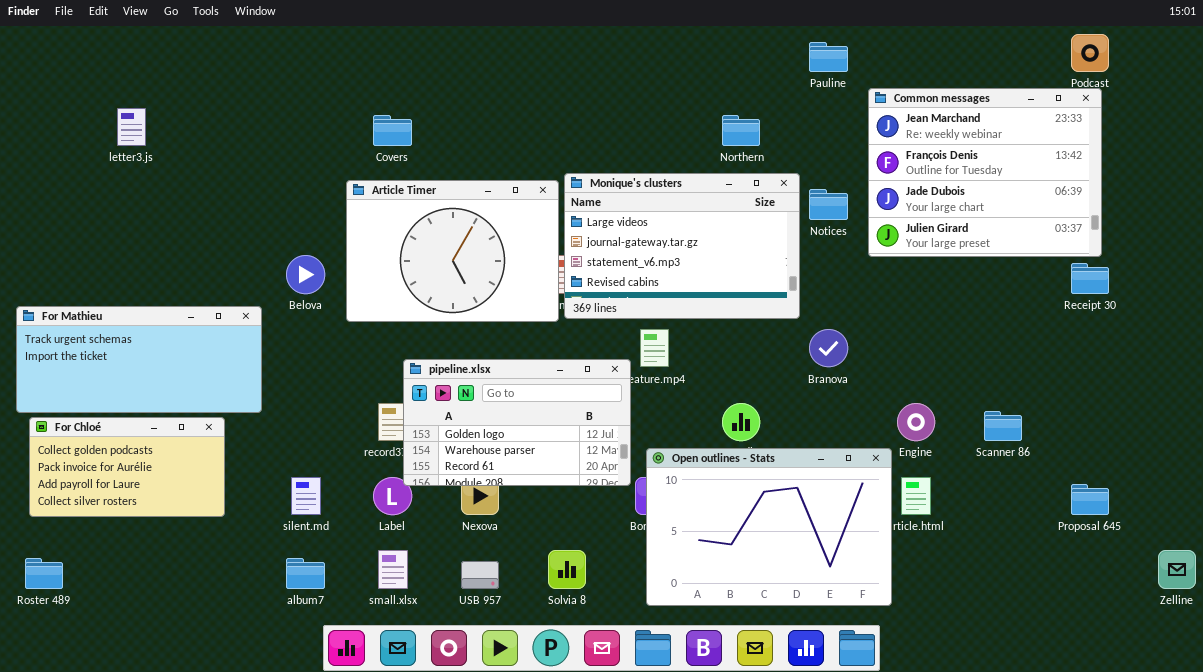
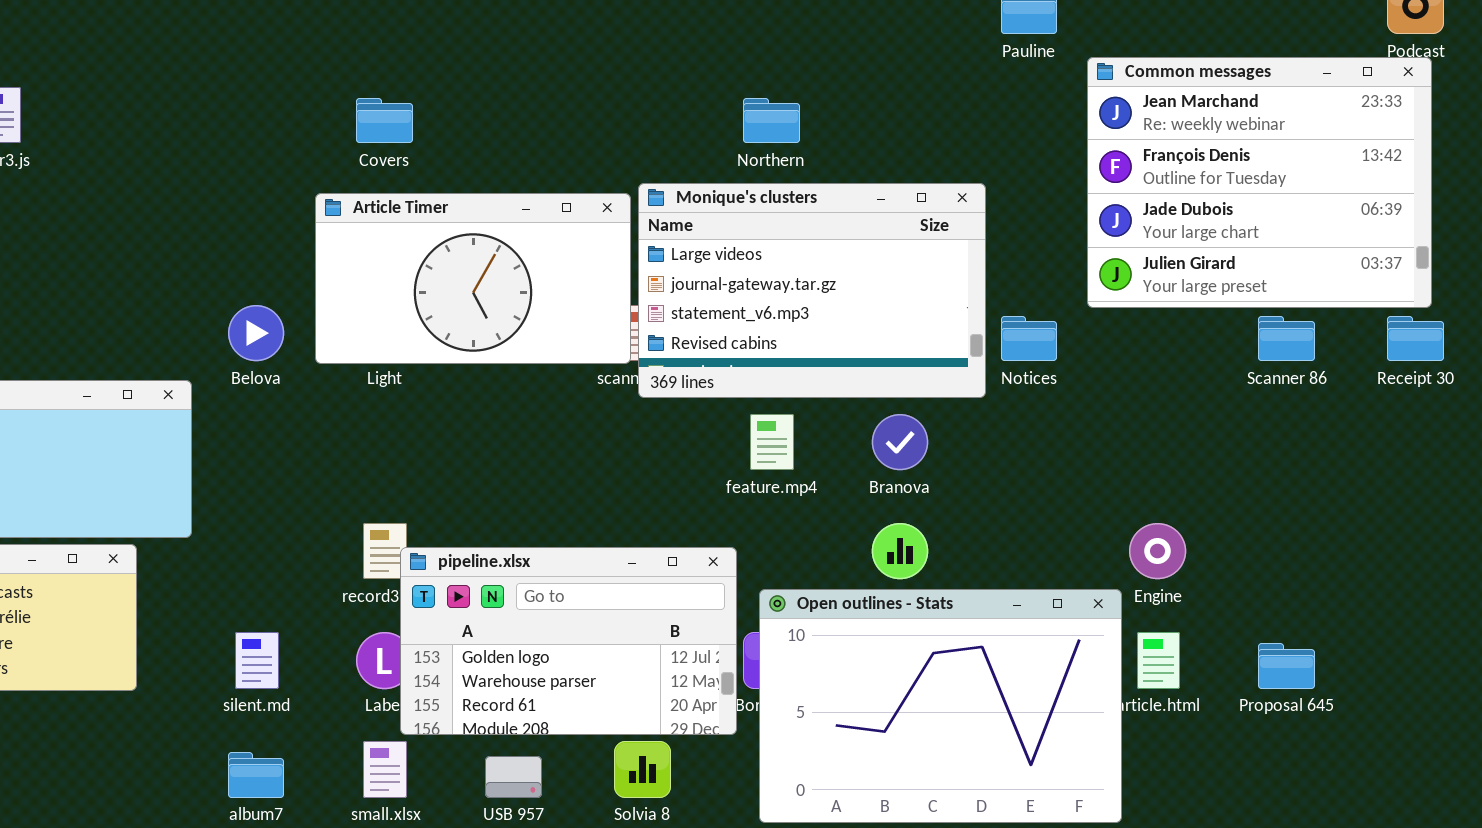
Northern: [722,115,760,146] -> [743,98,800,143], moved
Article Timer: [346,180,559,322] -> [315,193,631,364], resized
Notices: [809,189,848,220] -> [1001,316,1057,361], moved
Branova: [809,329,848,367] -> [872,414,928,470], moved
pipeline.xlsx: [403,359,631,486] -> [400,547,737,735], moved
Scanner 86: [984,411,1022,441] -> [1258,316,1315,361], moved
Proposal 645: [1071,484,1109,515] -> [1258,643,1315,689], moved

